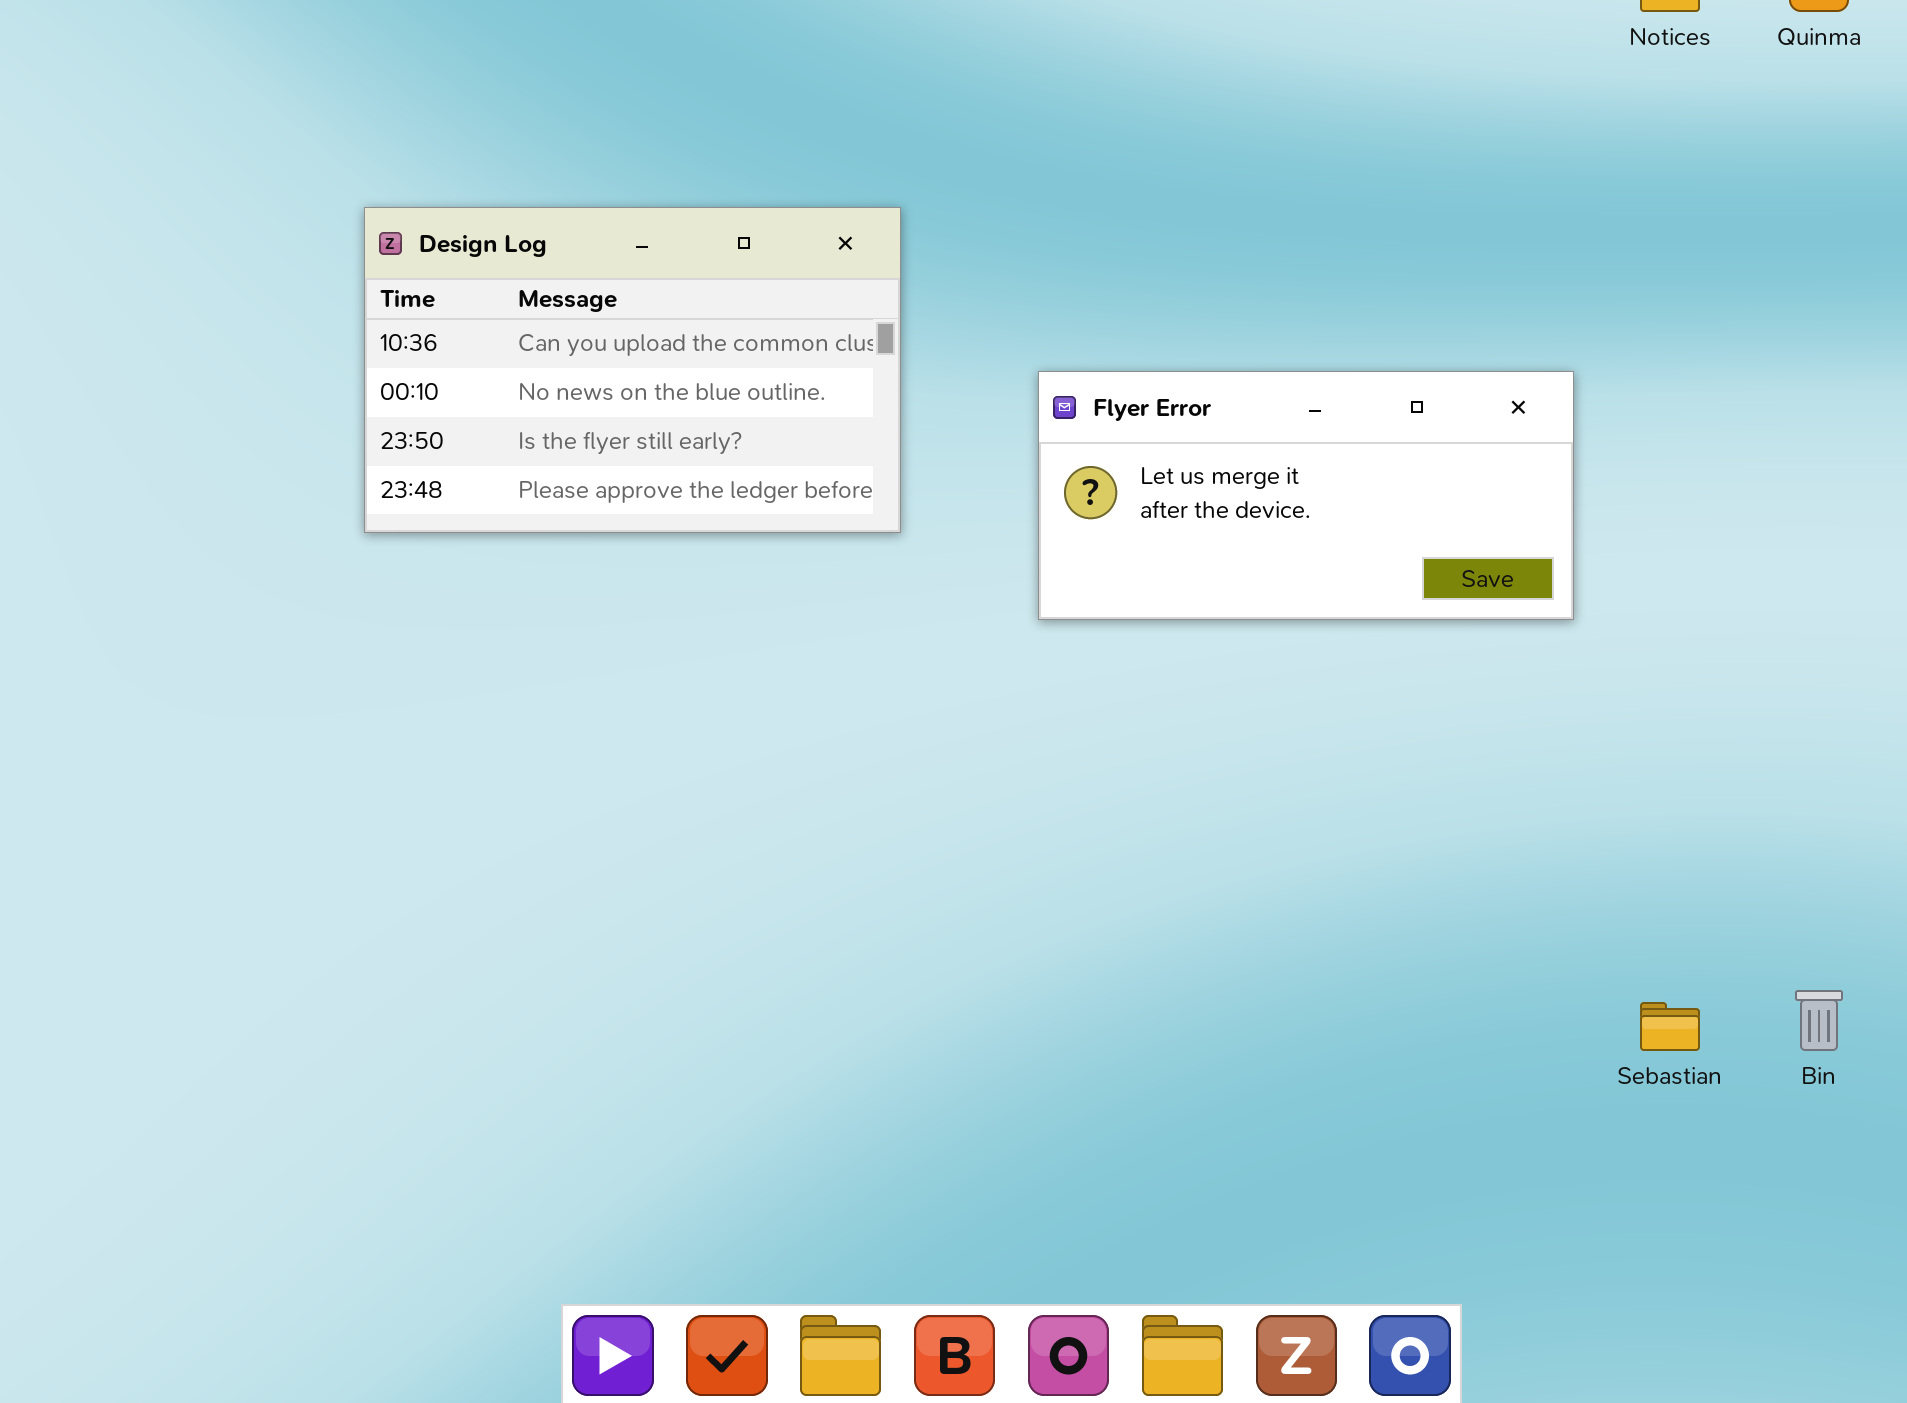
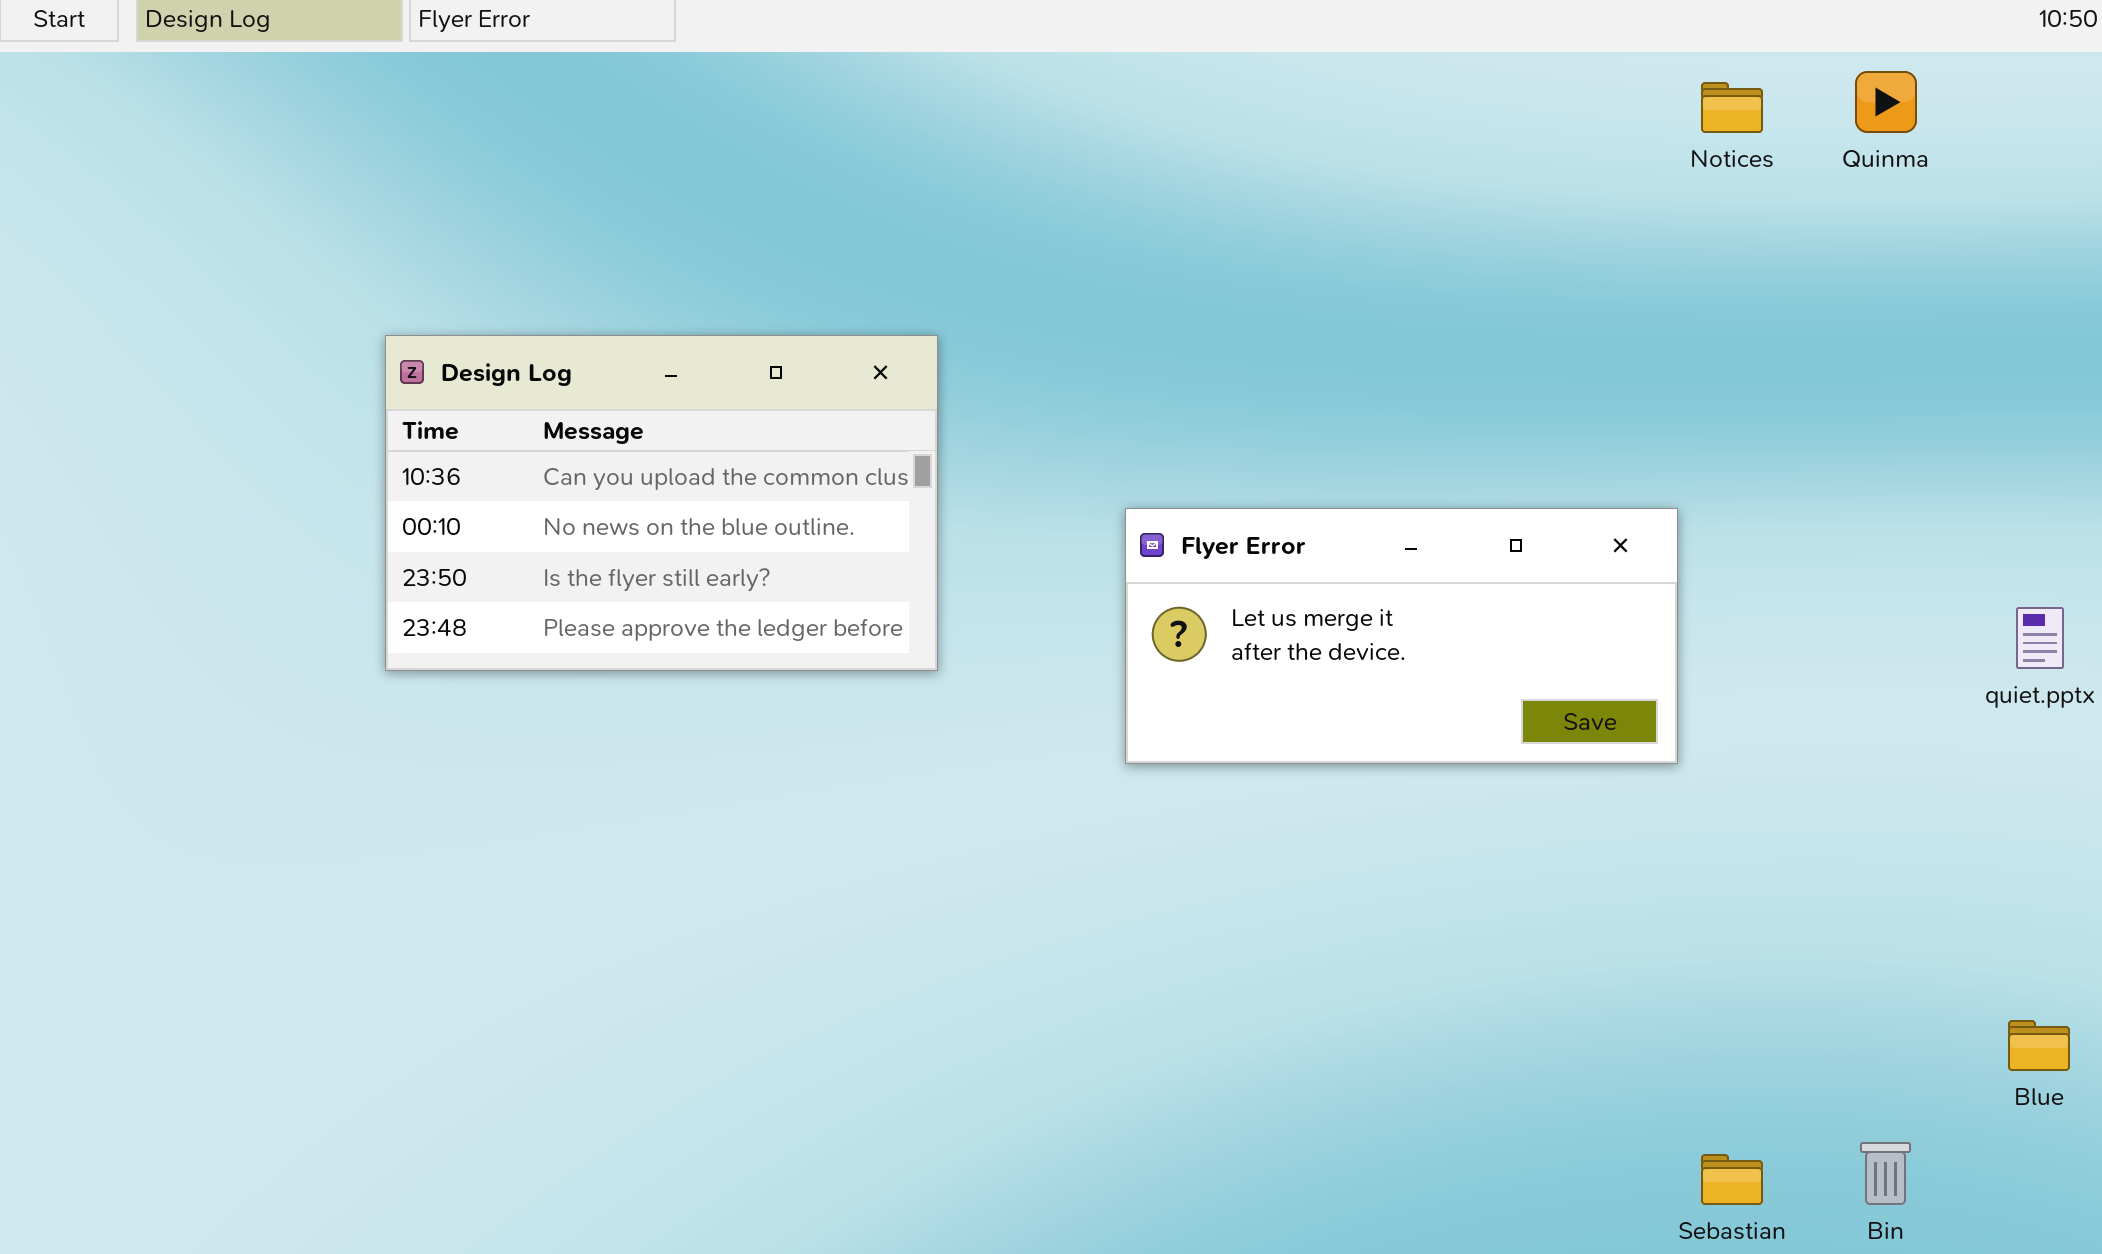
Flyer Error: [1038,371,1574,620] -> [1125,508,1678,764], moved

